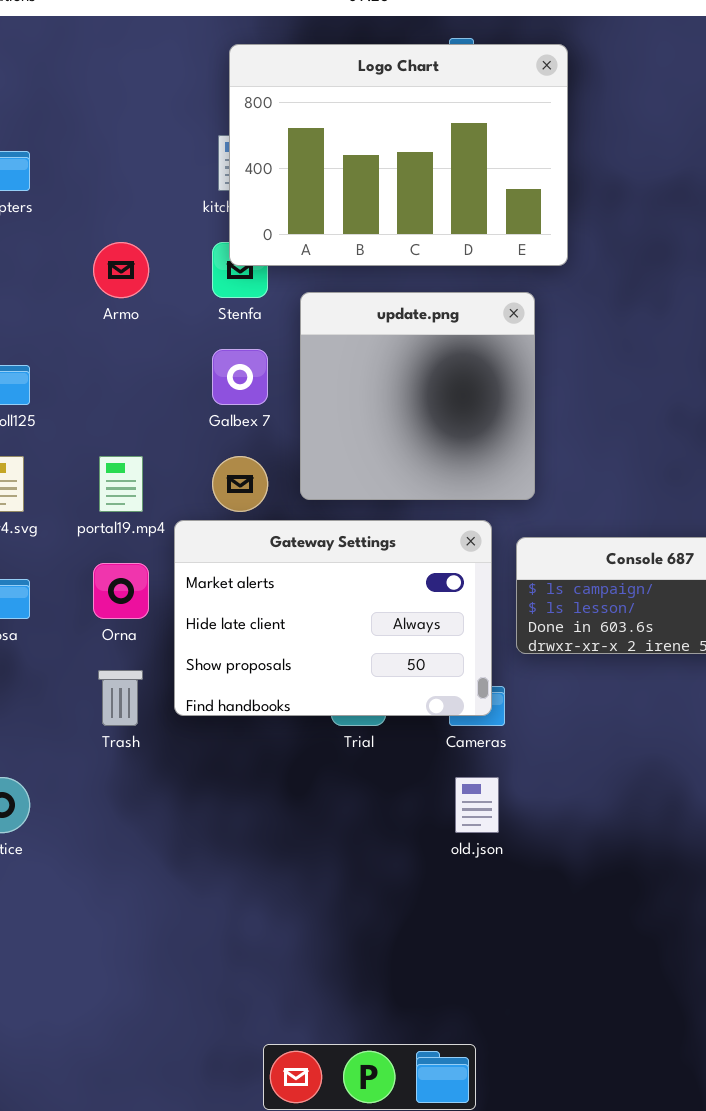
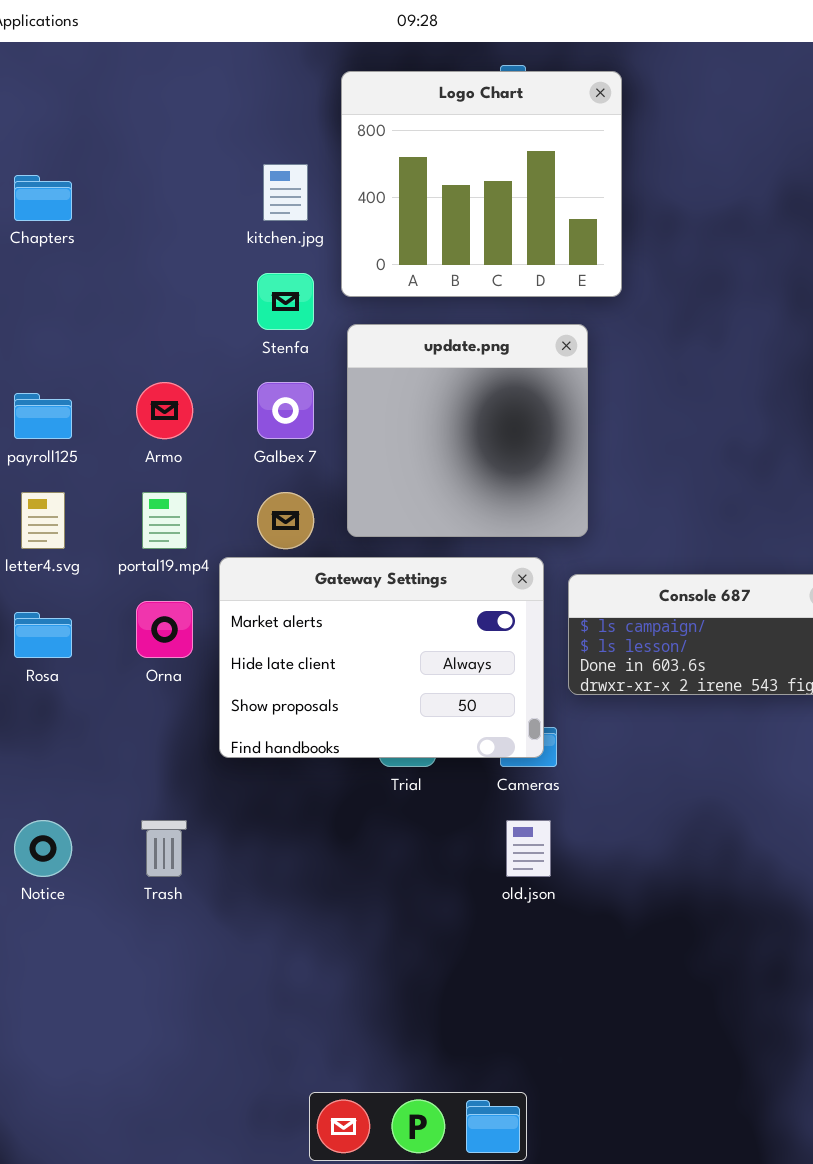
Logo Chart: [229,44,568,266] -> [341,71,622,297], resized
Armo: [93,242,149,298] -> [136,382,193,439], moved
Trash: [98,670,143,726] -> [141,820,187,877], moved

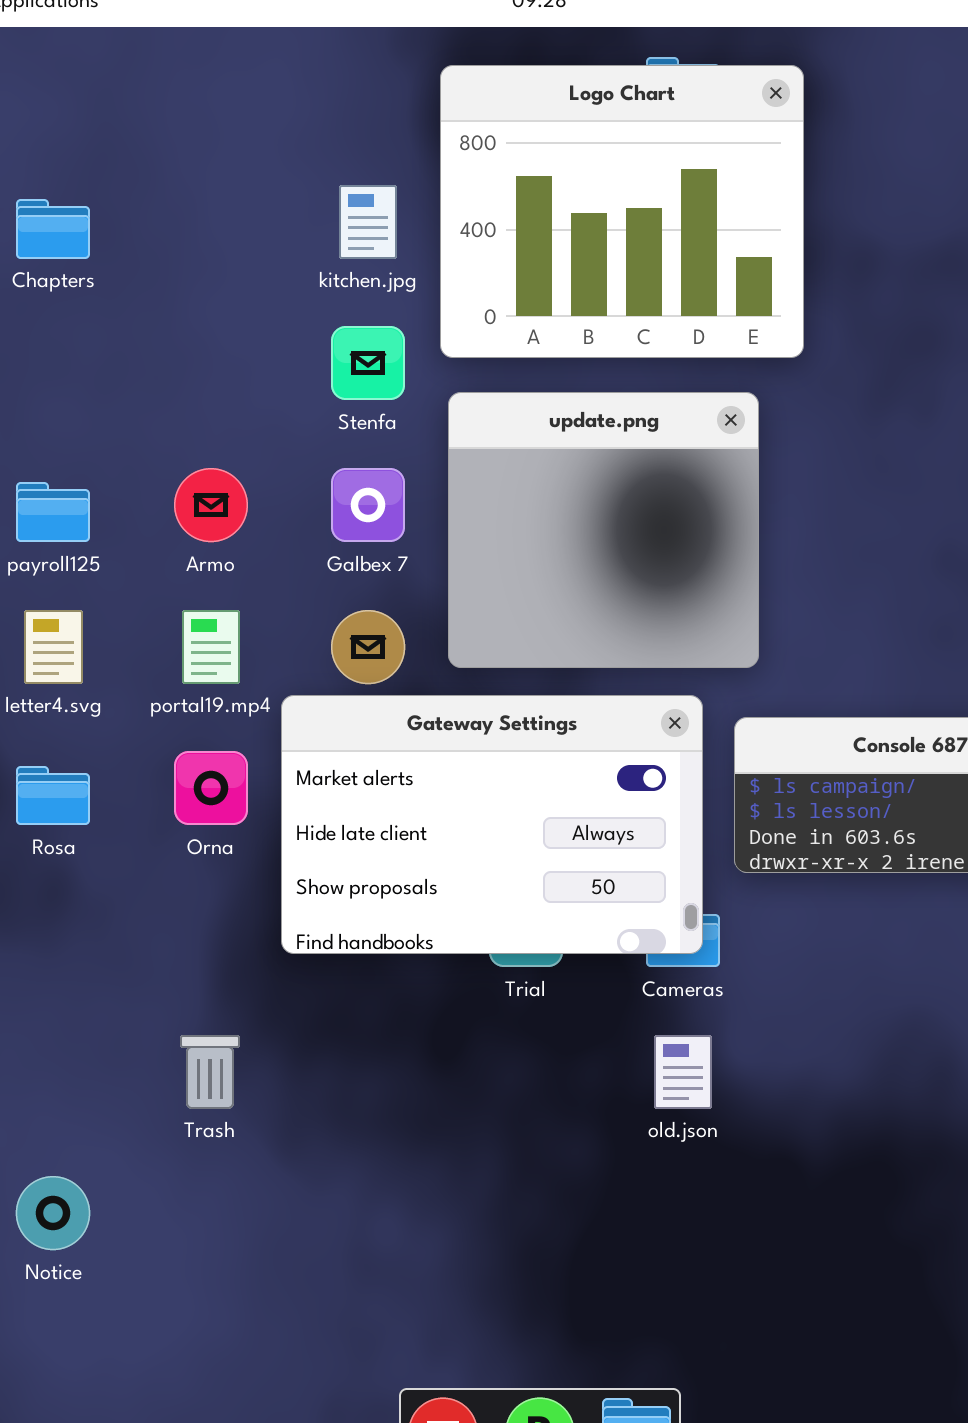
Notice: [14,820,72,877] -> [16,1176,90,1250], moved

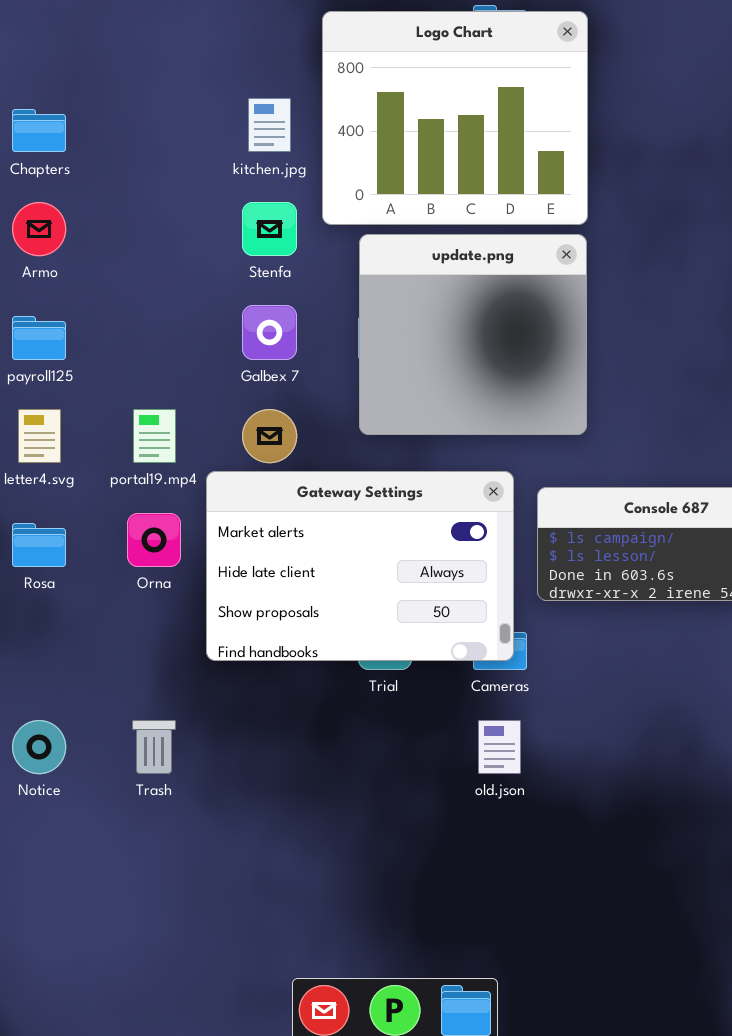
update.png: [448,392,759,668] -> [359,234,587,435], moved
Armo: [174,468,248,542] -> [12,202,66,256], moved
Notice: [16,1176,90,1250] -> [12,720,66,774], moved

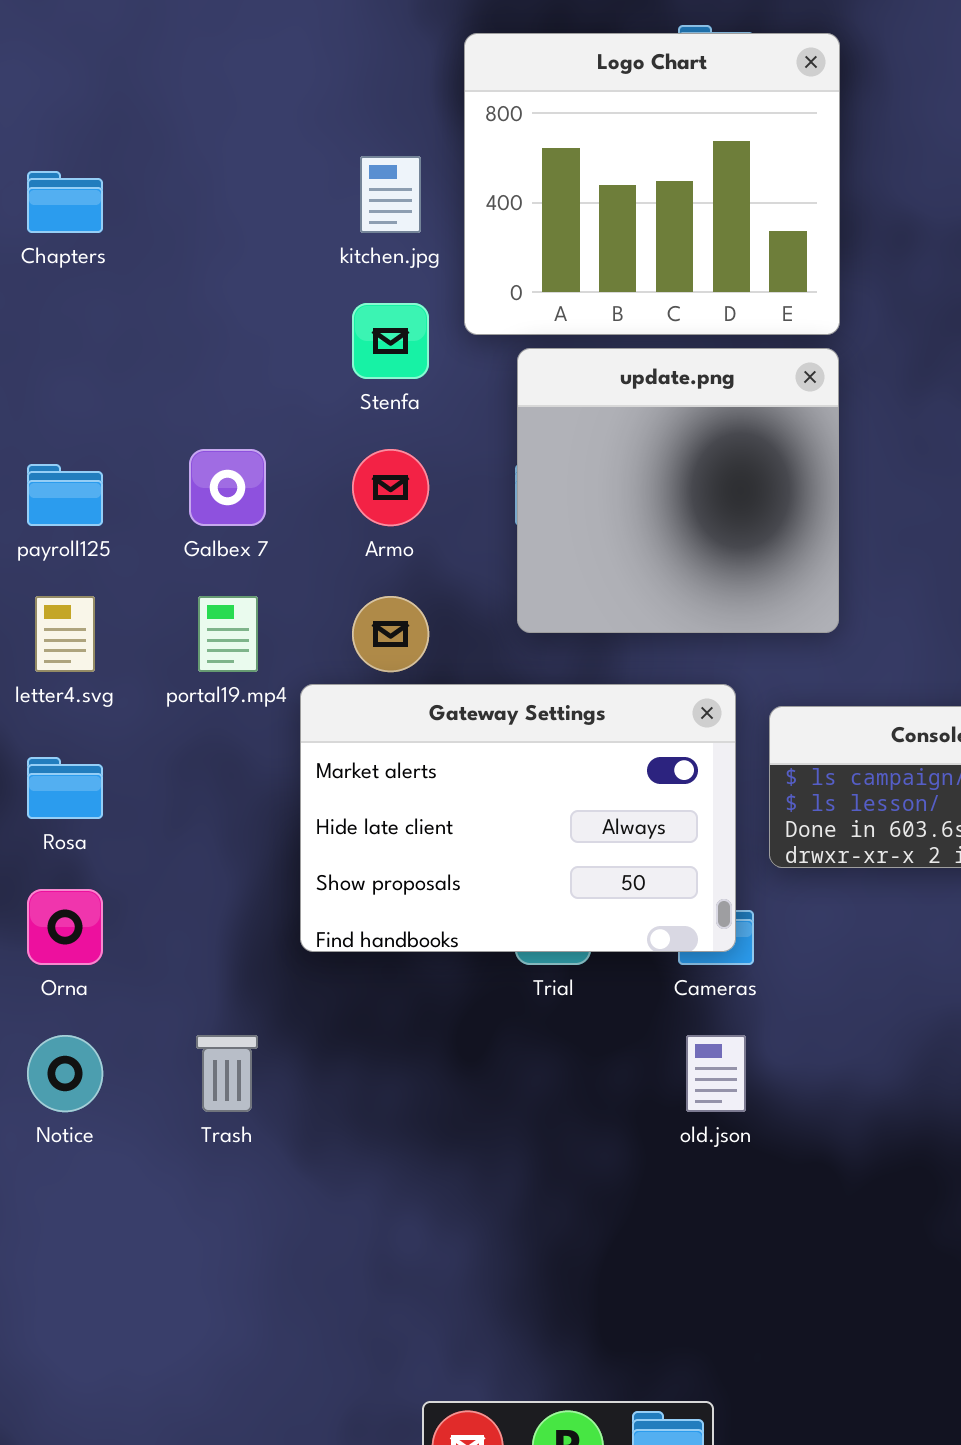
Armo: [12,202,66,256] -> [352,449,429,526], moved
Galbex 7: [242,305,297,360] -> [189,449,266,526], moved
Orna: [127,513,181,567] -> [27,889,103,965], moved

